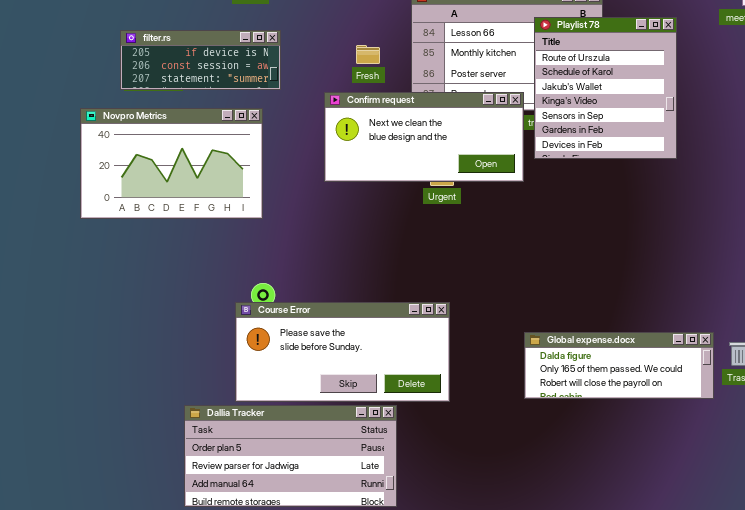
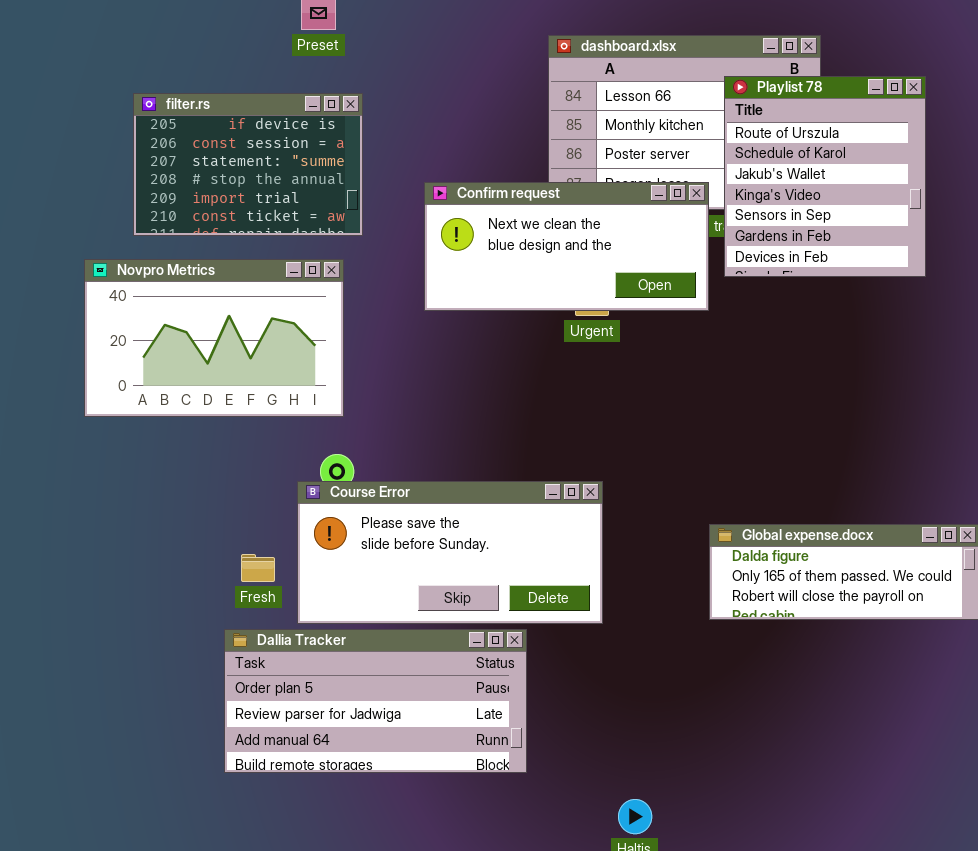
filter.rs: [120,30,281,90] -> [133,93,363,236], resized
Fresh: [356,45,380,64] -> [241,554,275,582], moved
Novpro Metrics: [80,108,263,219] -> [84,259,344,417], moved

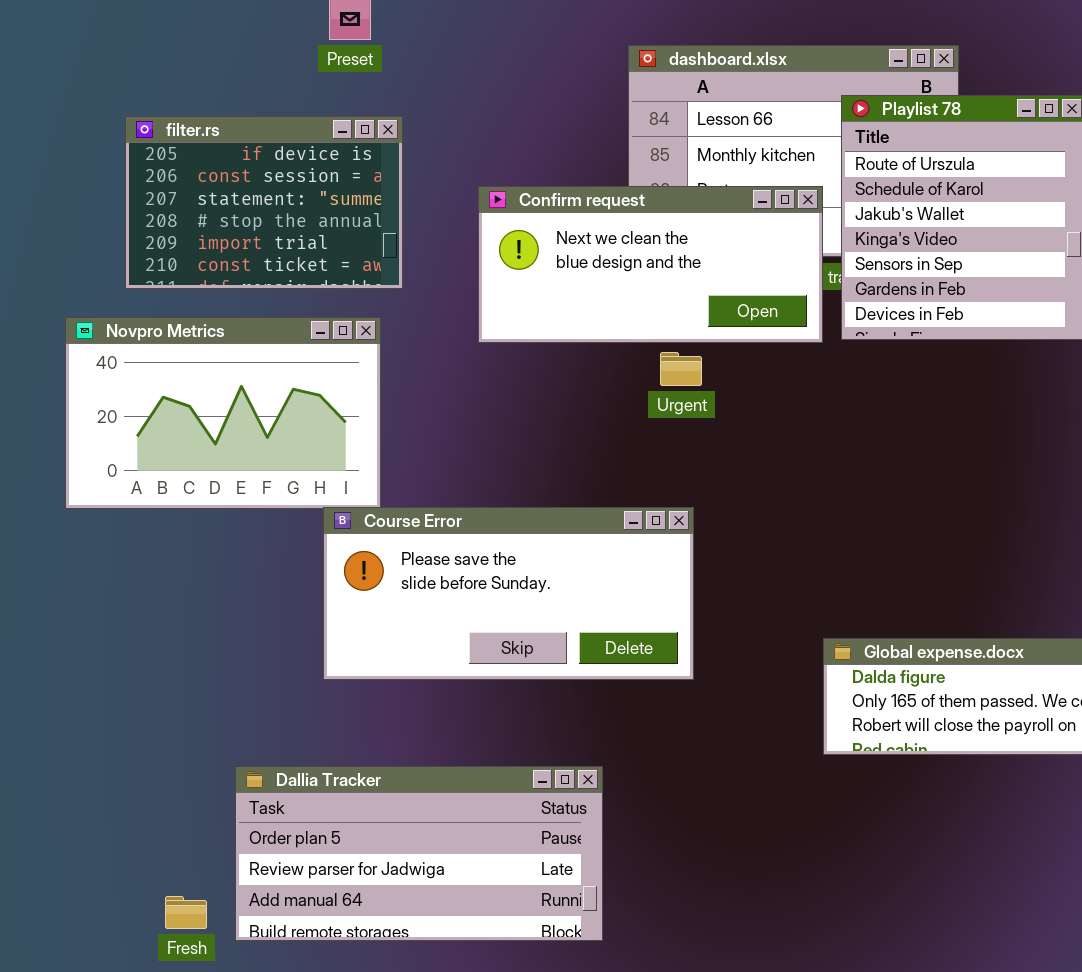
Confirm request: [424,182,709,311] -> [478,186,823,343], moved
Course Error: [297,481,603,624] -> [323,507,694,680], moved
Fresh: [241,554,275,582] -> [165,896,207,929], moved

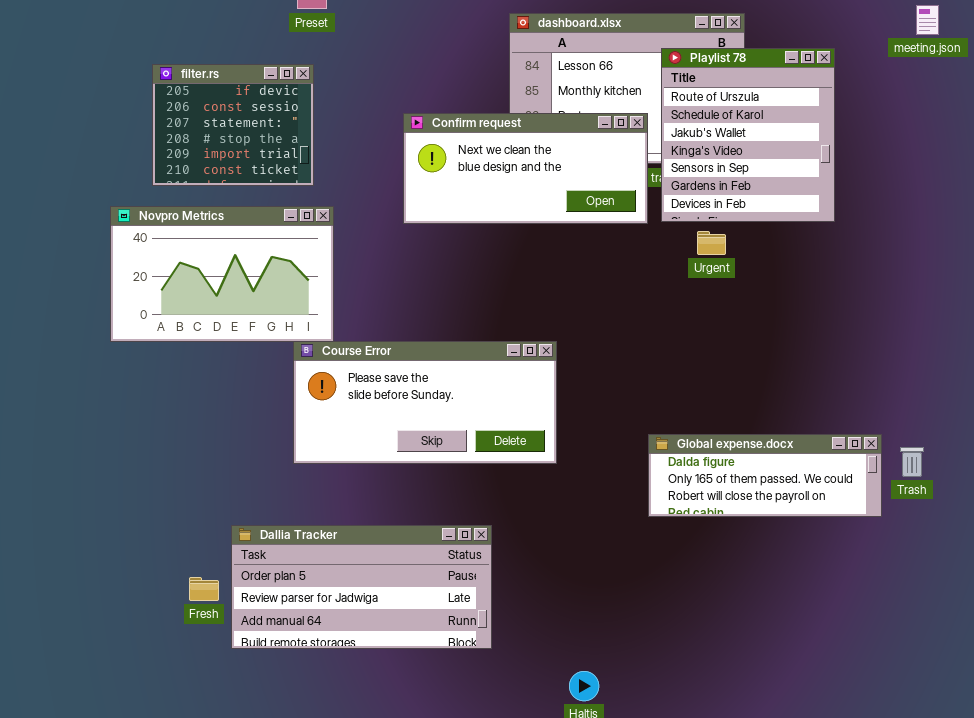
filter.rs: [125,116,403,289] -> [152,64,314,186], resized
Urgent: [660,352,702,386] -> [697,231,726,255], moved
Fresh: [165,896,207,929] -> [189,577,219,601], moved

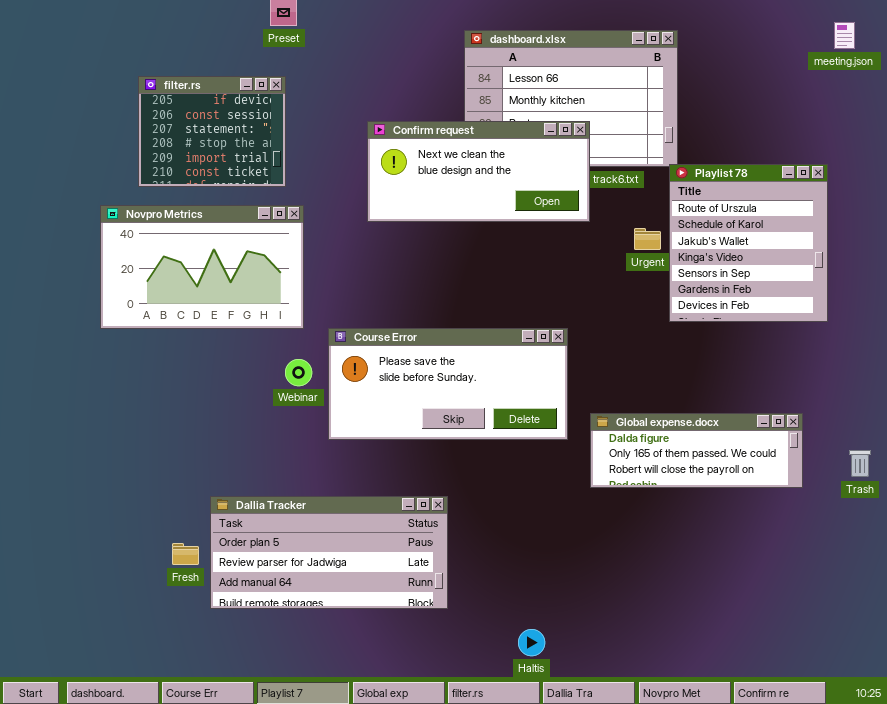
Playlist 78: [661,48,835,222] -> [669,164,828,322], moved
Course Error: [293,341,557,464] -> [328,328,568,440], moved
Trash: [900,447,924,477] -> [849,450,871,477], moved

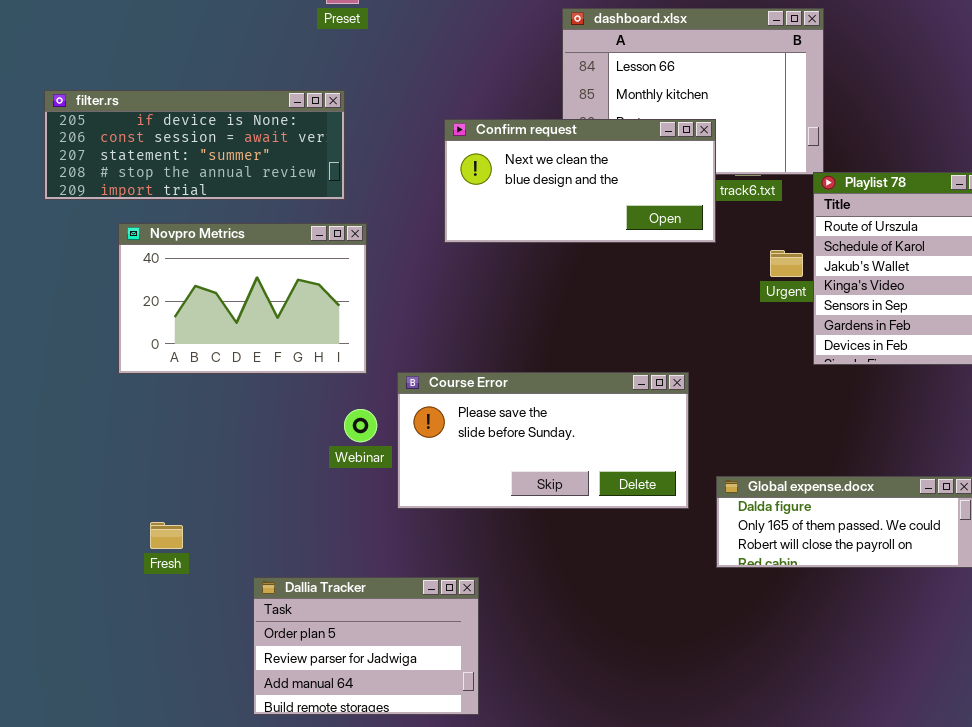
filter.rs: [138,76,286,187] -> [44,90,345,200], resized
Dallia Tracker: [210,496,448,609] -> [253,577,479,715], resized
Fresh: [172,543,199,565] -> [150,522,183,549], moved

